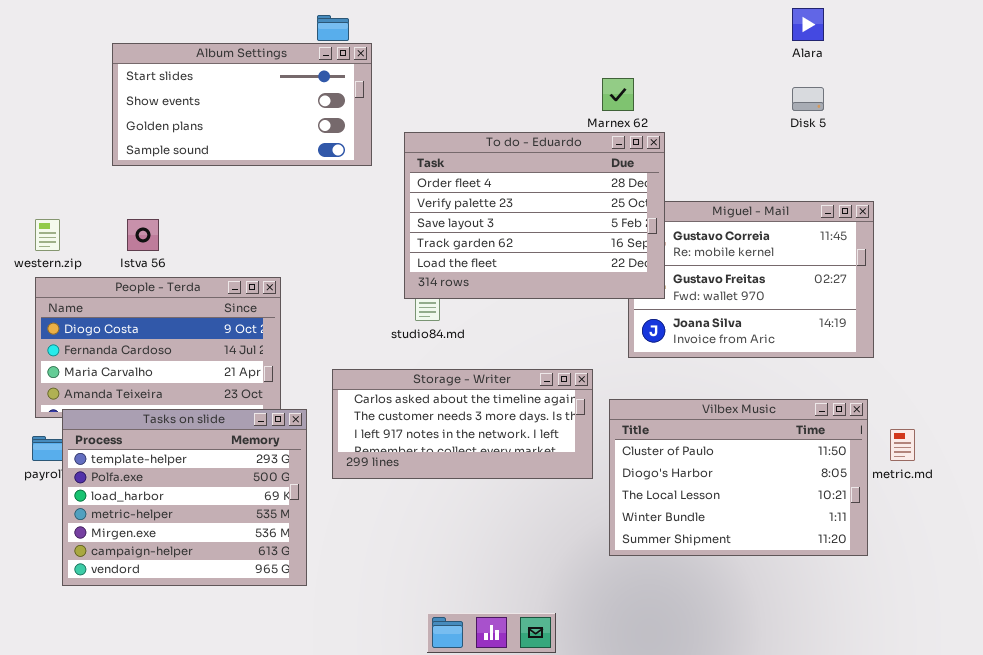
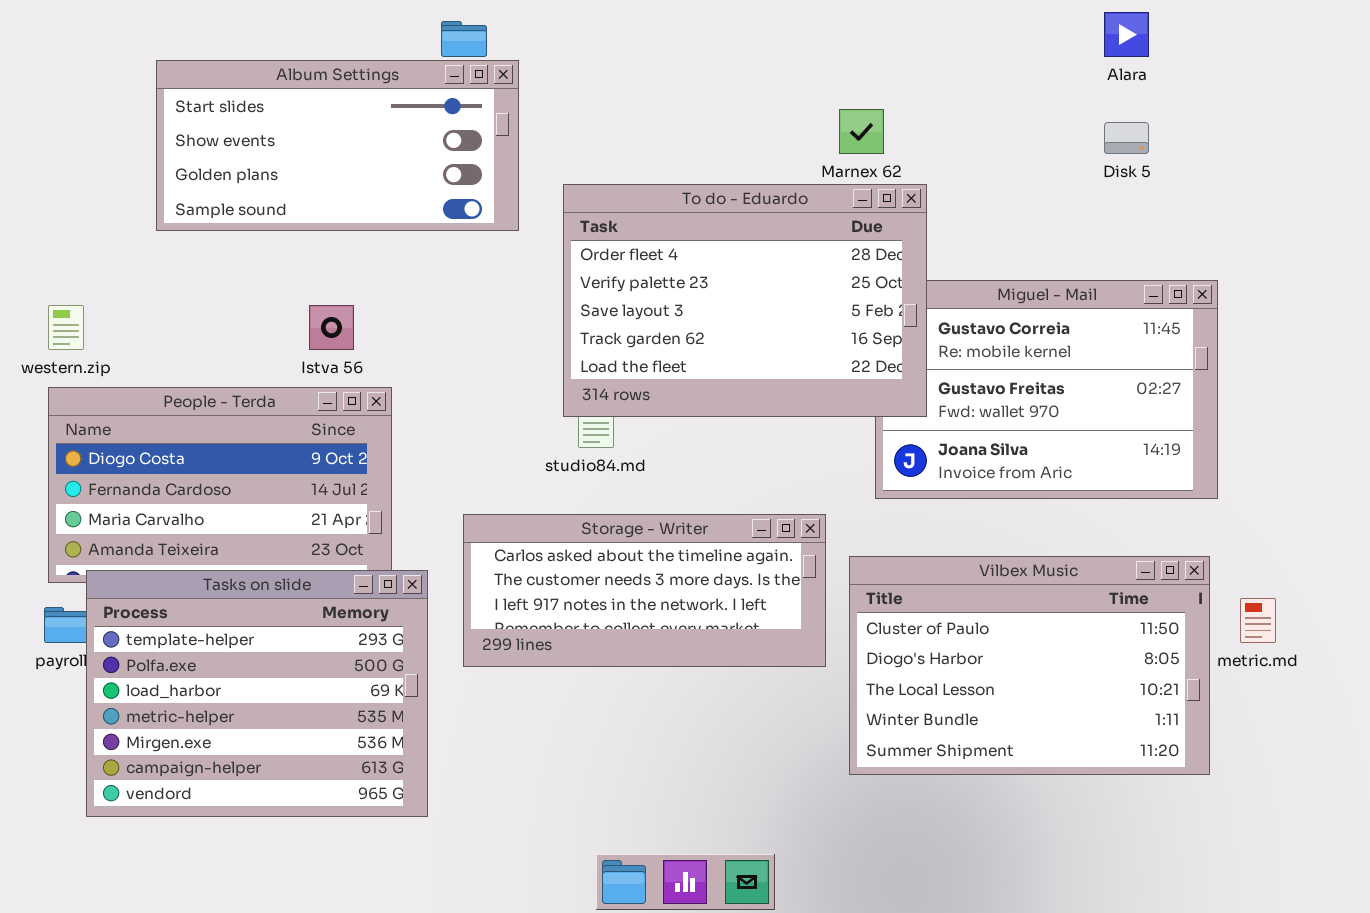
Istva 56: [127,219,159,251] -> [309,305,354,350], moved

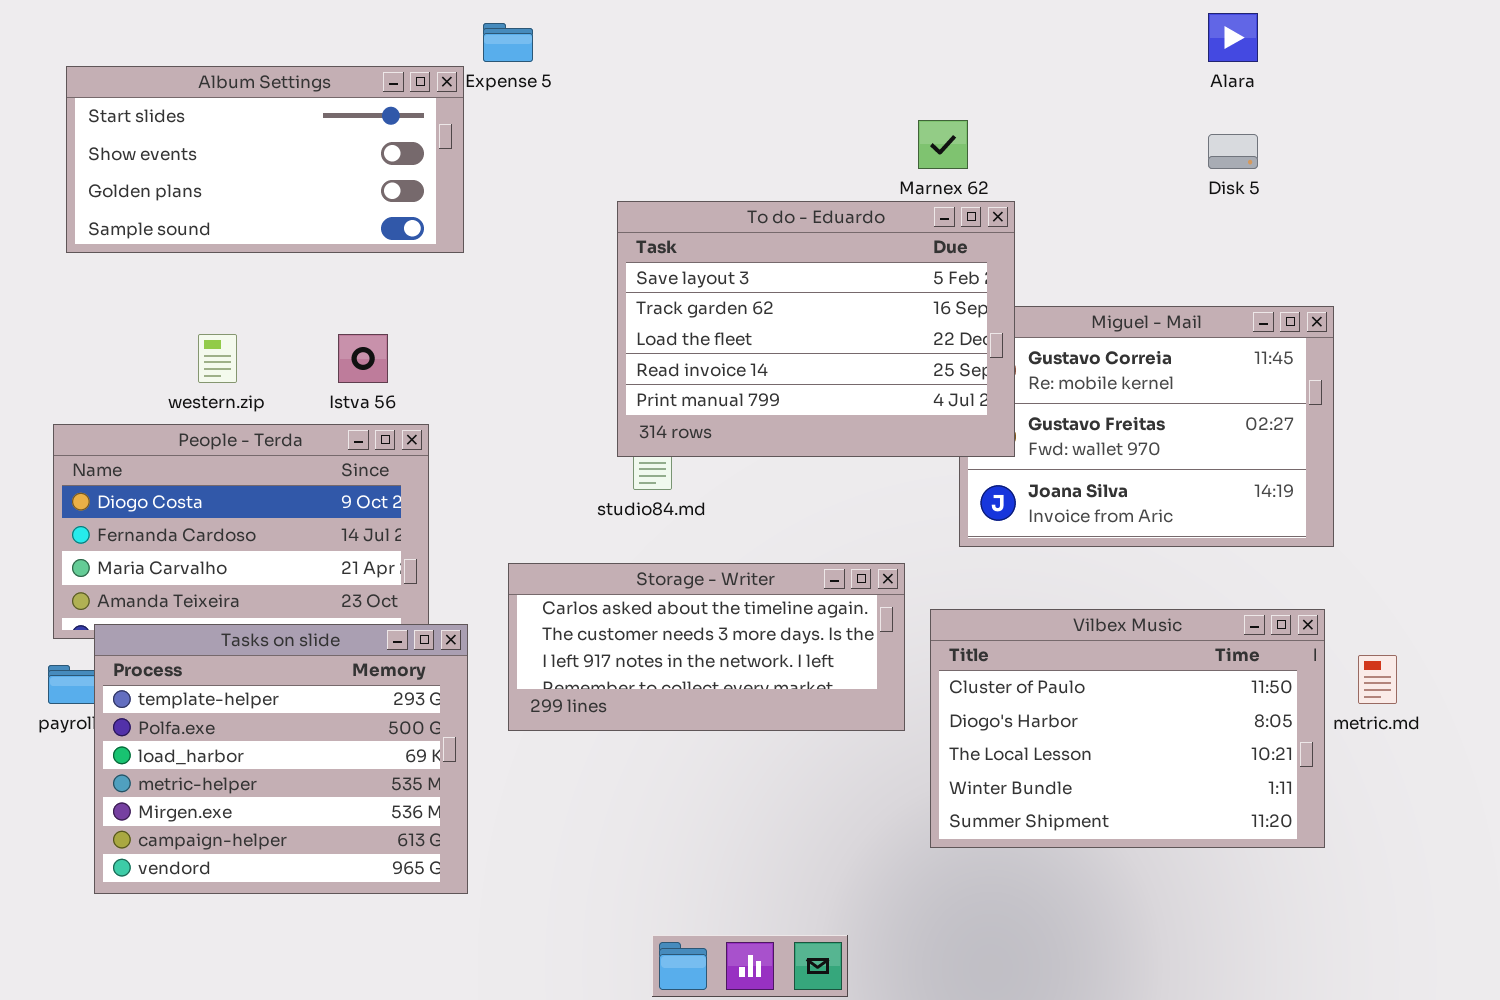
Album Settings: [156,60,519,231] -> [66,66,464,253], moved
To do - Eduardo: [563,184,927,417] -> [617,201,1015,457], scrolled down 2 rows
western.zip: [48,305,84,350] -> [198,334,237,383], moved

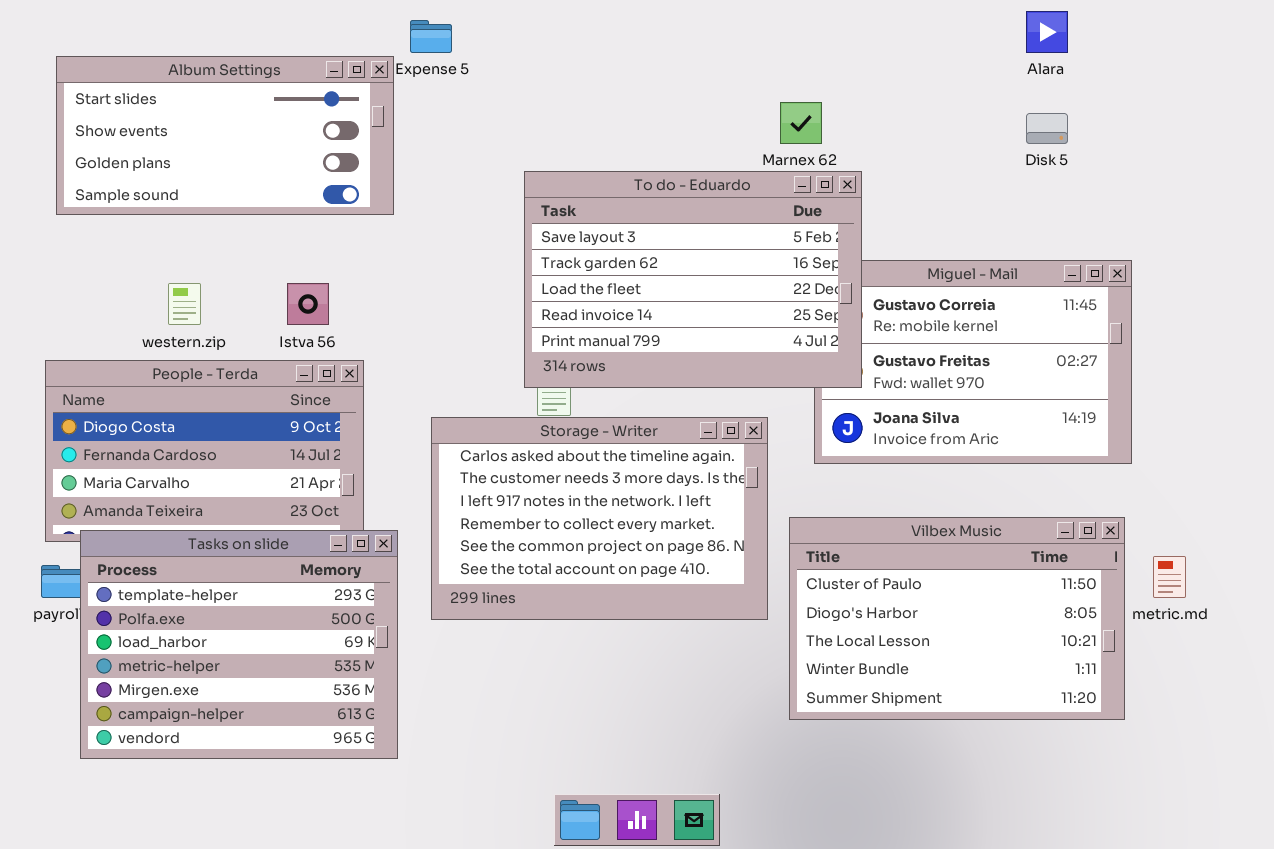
Storage - Writer: [508,563,905,731] -> [431,417,768,620], resized

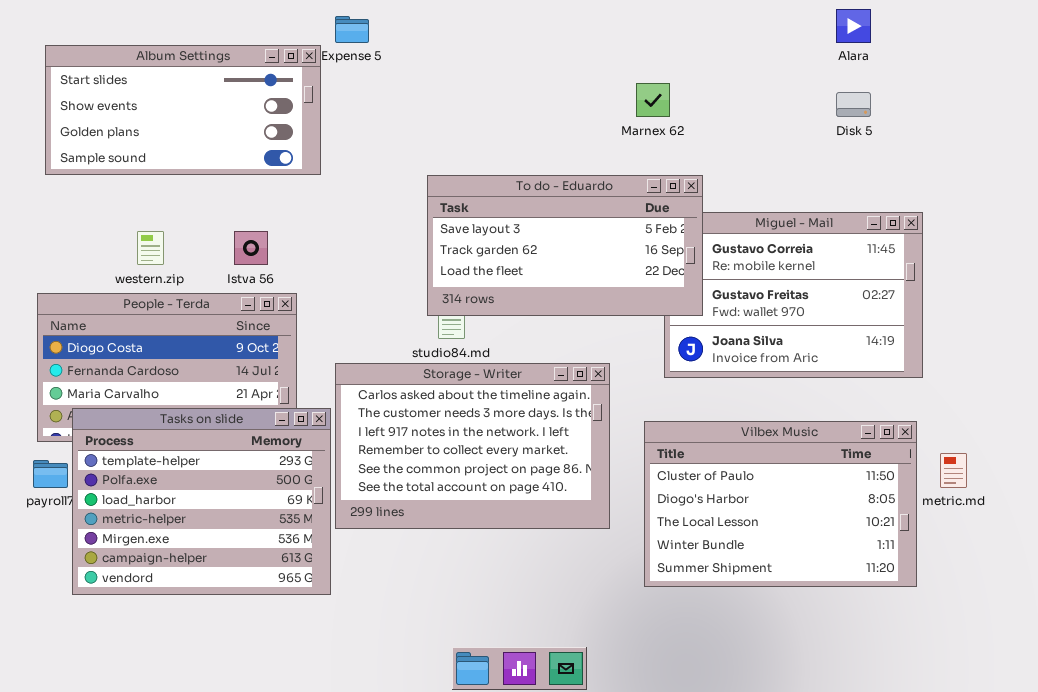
To do - Eduardo: [524,171,862,388] -> [427,175,703,316], resized
Storage - Writer: [431,417,768,620] -> [335,363,610,529], moved
Tasks on slide: [80,530,398,759] -> [72,408,331,595], moved

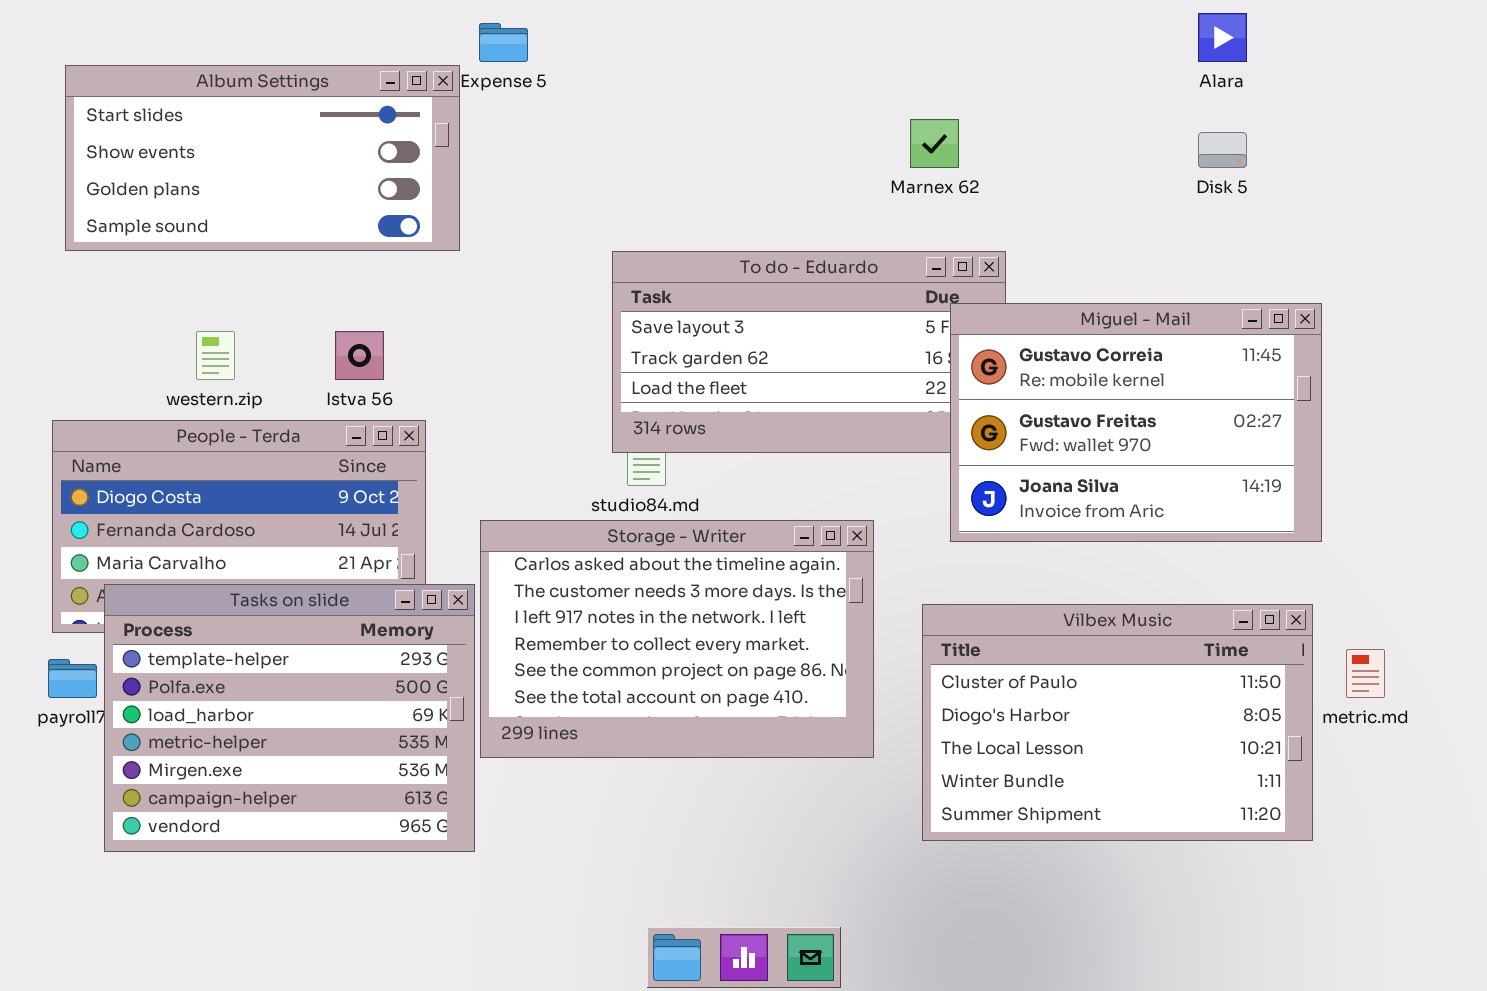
Miguel - Mail: [664,212,923,378] -> [950,303,1322,542], raised

